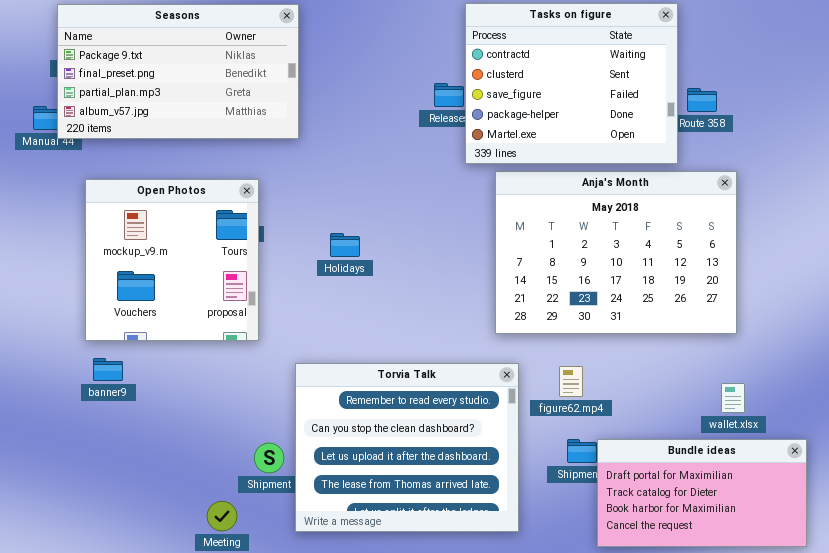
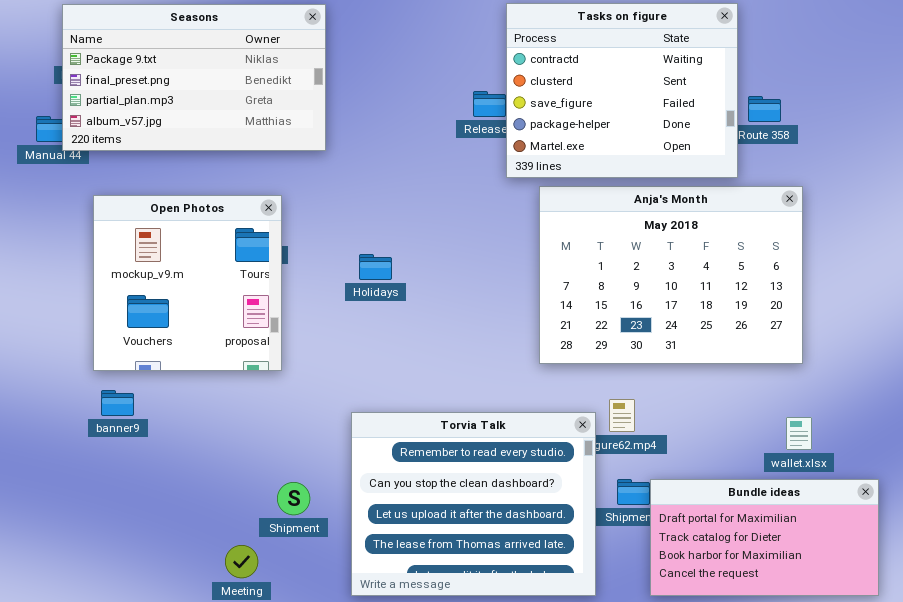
Torvia Talk: [295,363,519,532] -> [351,412,596,596], moved

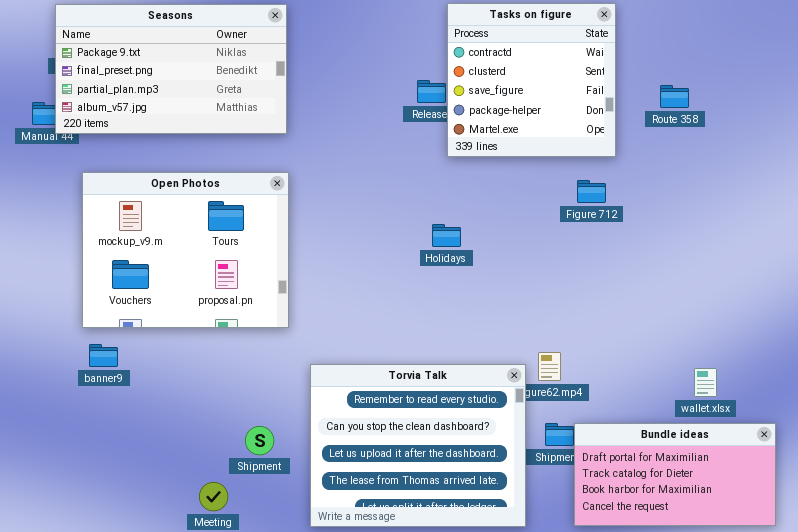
Tasks on figure: [506,3,738,178] -> [447,3,616,157], resized
Anja's Month: [539,186,803,364] -> none, closed
Open Photos: [93,195,282,371] -> [82,172,289,328], resized
Holidays: [359,254,392,280] -> [432,224,461,247], moved

